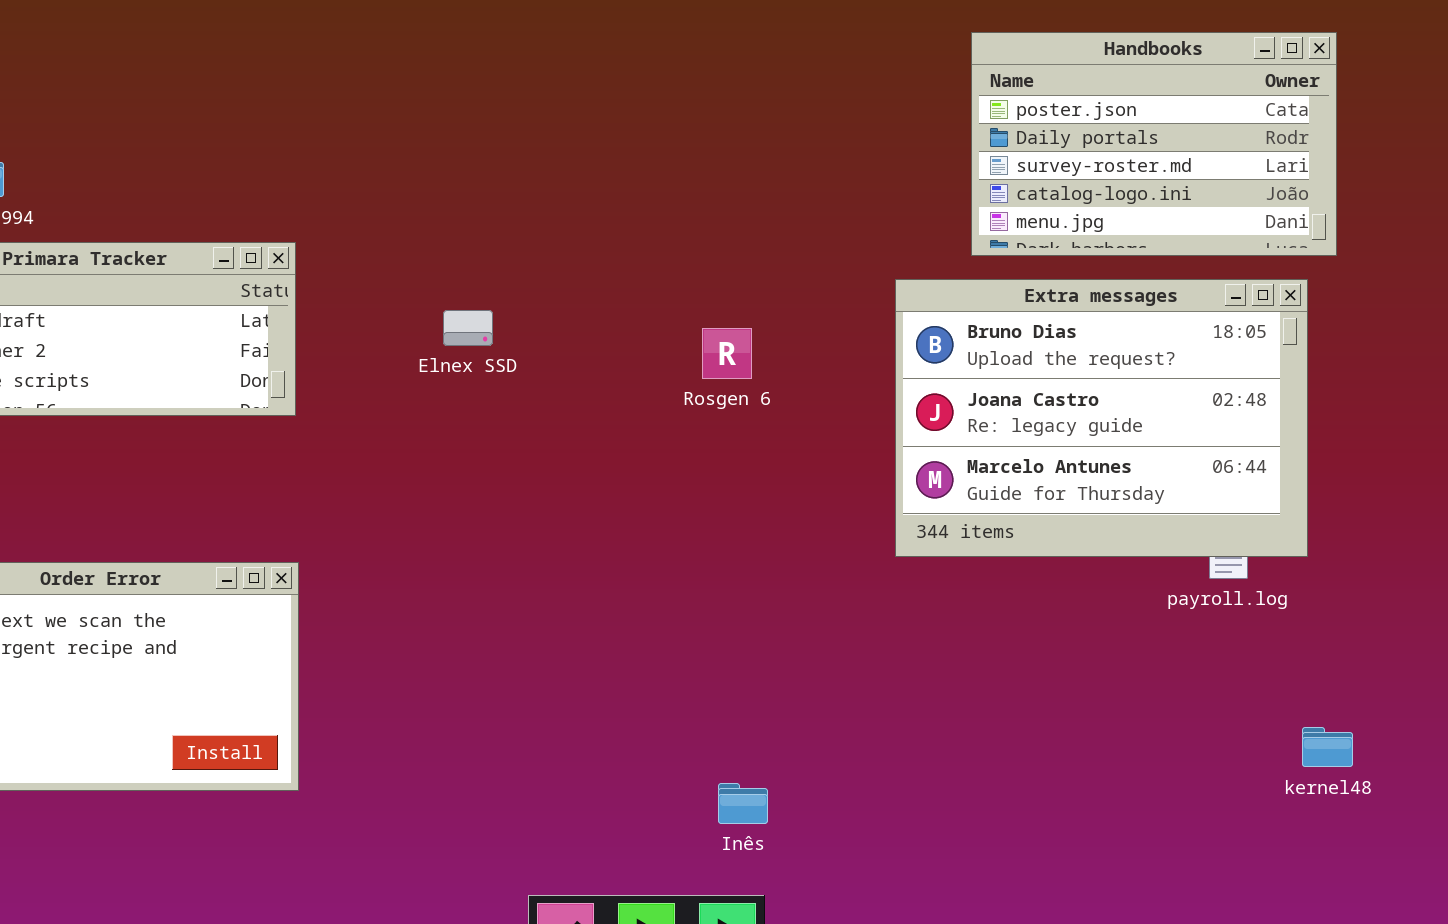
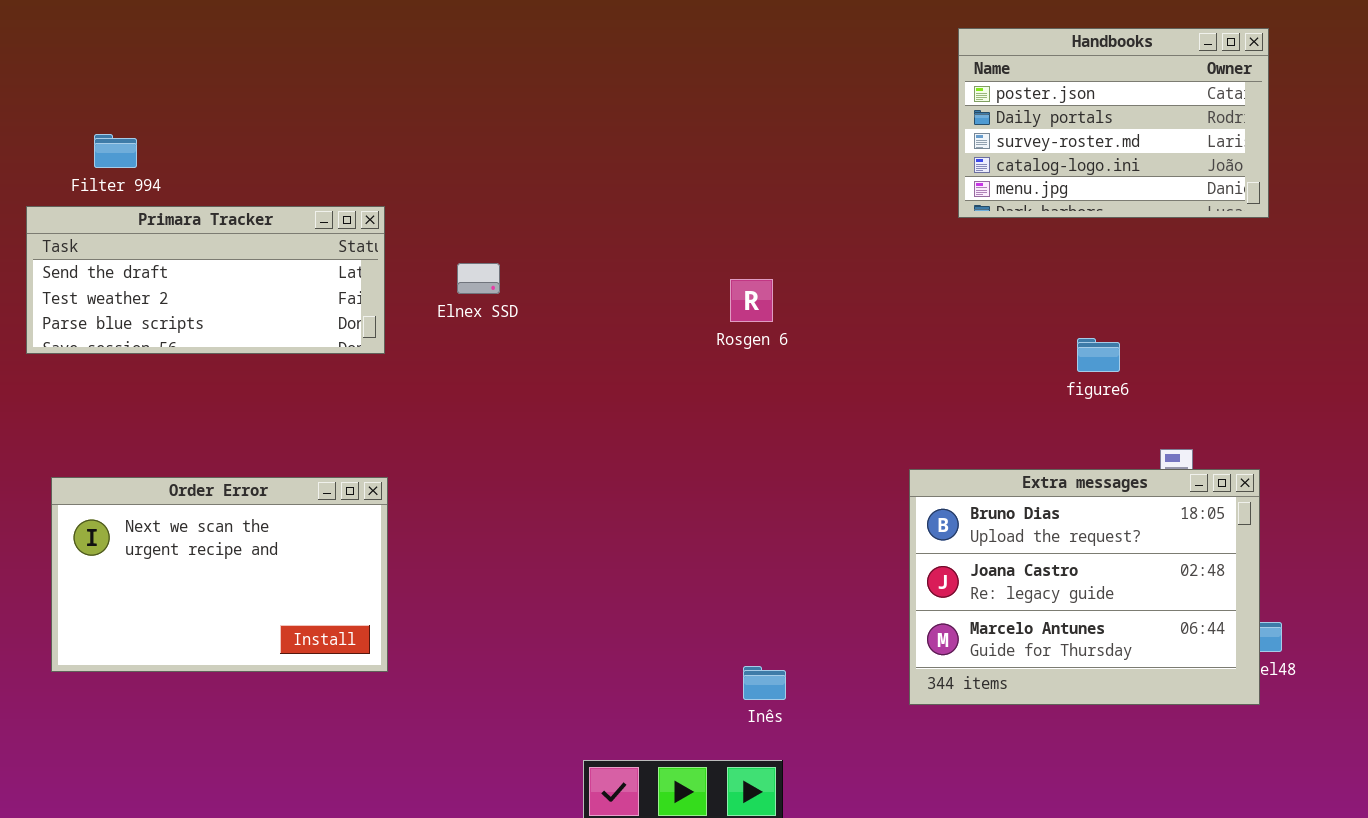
Extra messages: [895,279,1308,557] -> [909,469,1260,705], moved
Elnex SSD: [443,310,493,346] -> [457,263,500,294], moved

